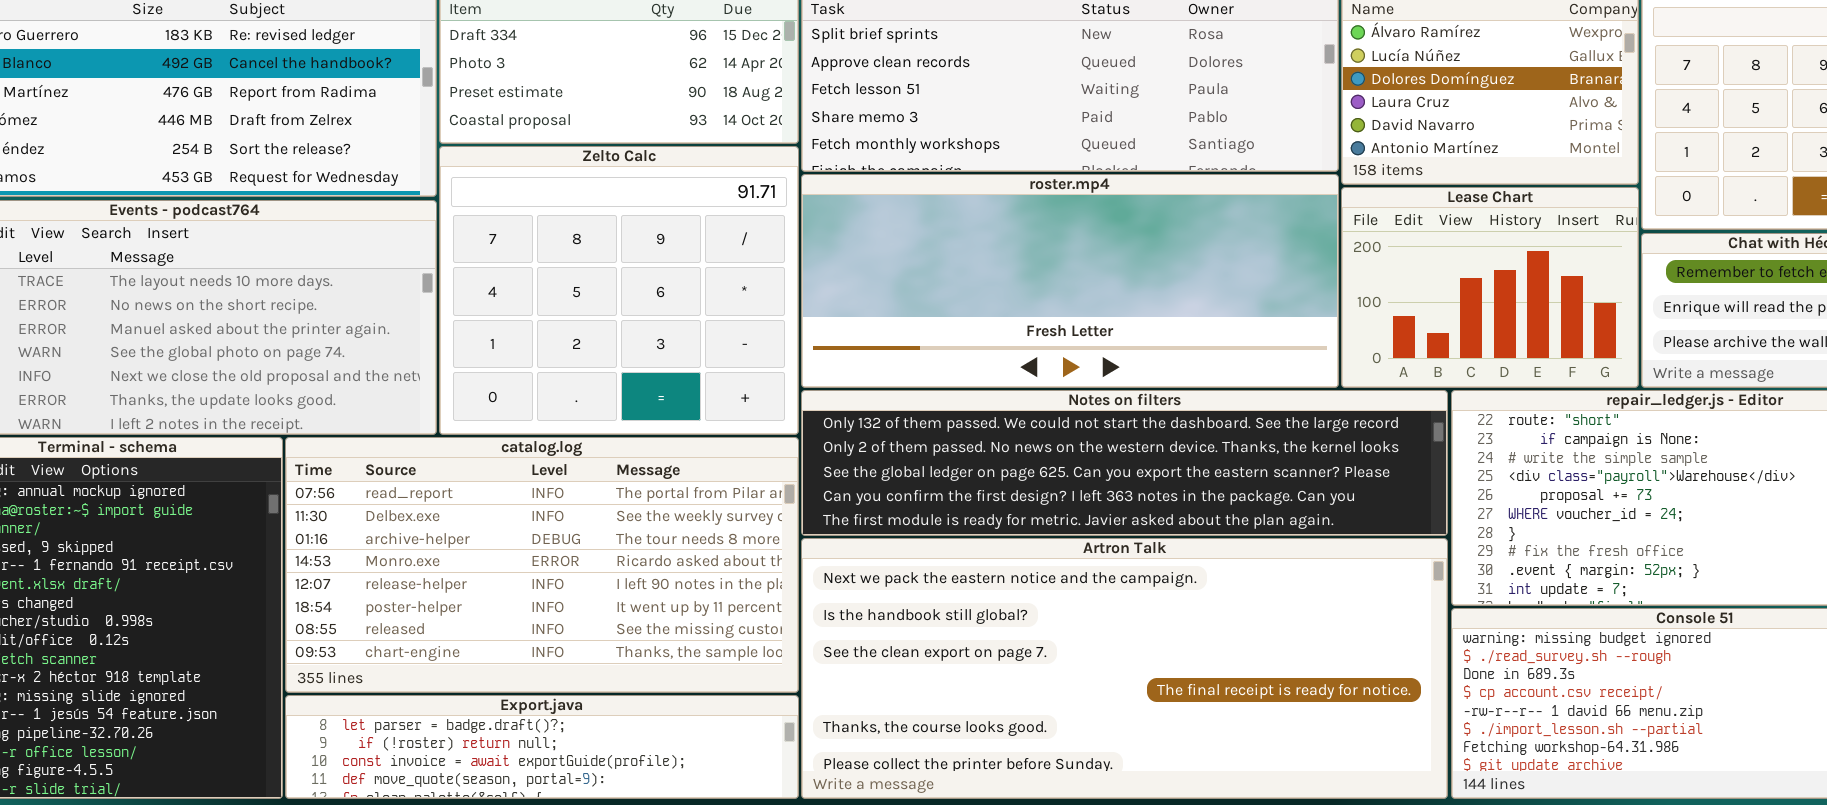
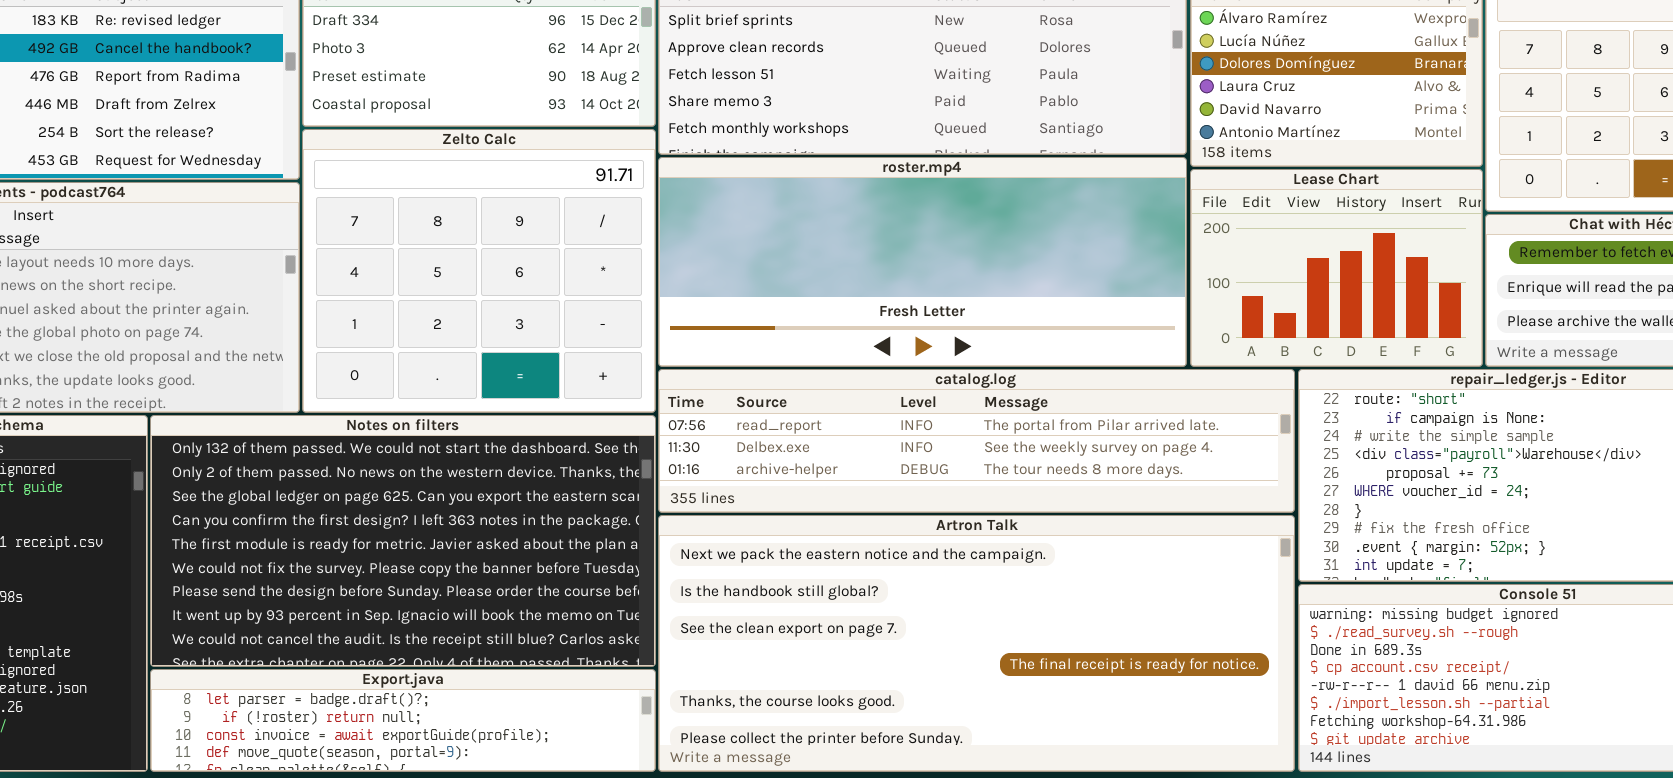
Notes on filters: [801,390,1448,536] -> [150,415,656,667], moved, resized
catalog.log: [285,437,799,693] -> [658,369,1295,513], moved, resized

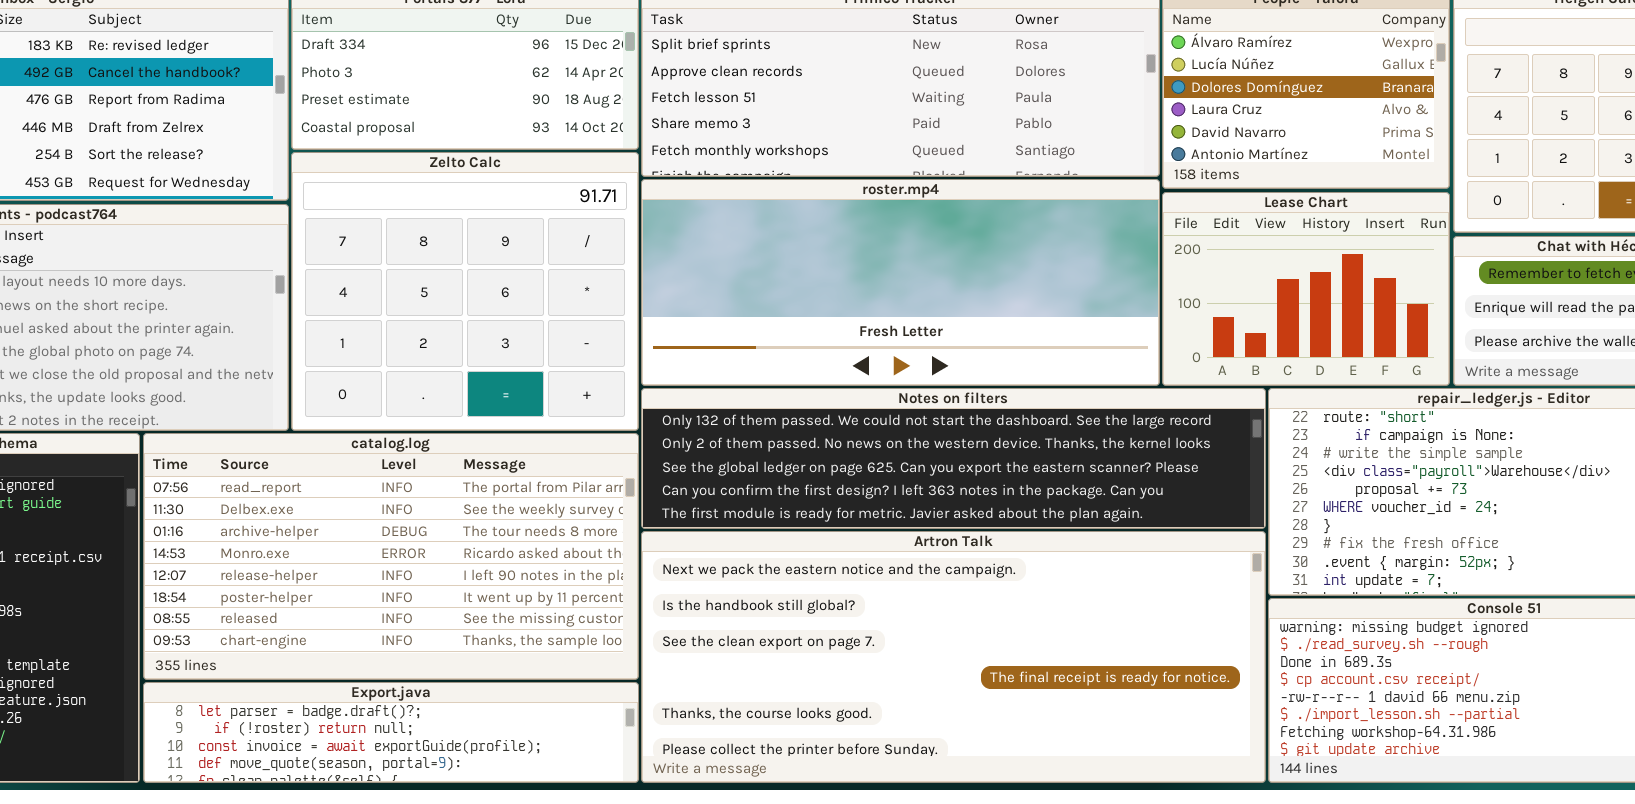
catalog.log: [658,369,1295,513] -> [143,433,639,680], moved, resized
Notes on filters: [150,415,656,667] -> [641,388,1266,529], moved, resized

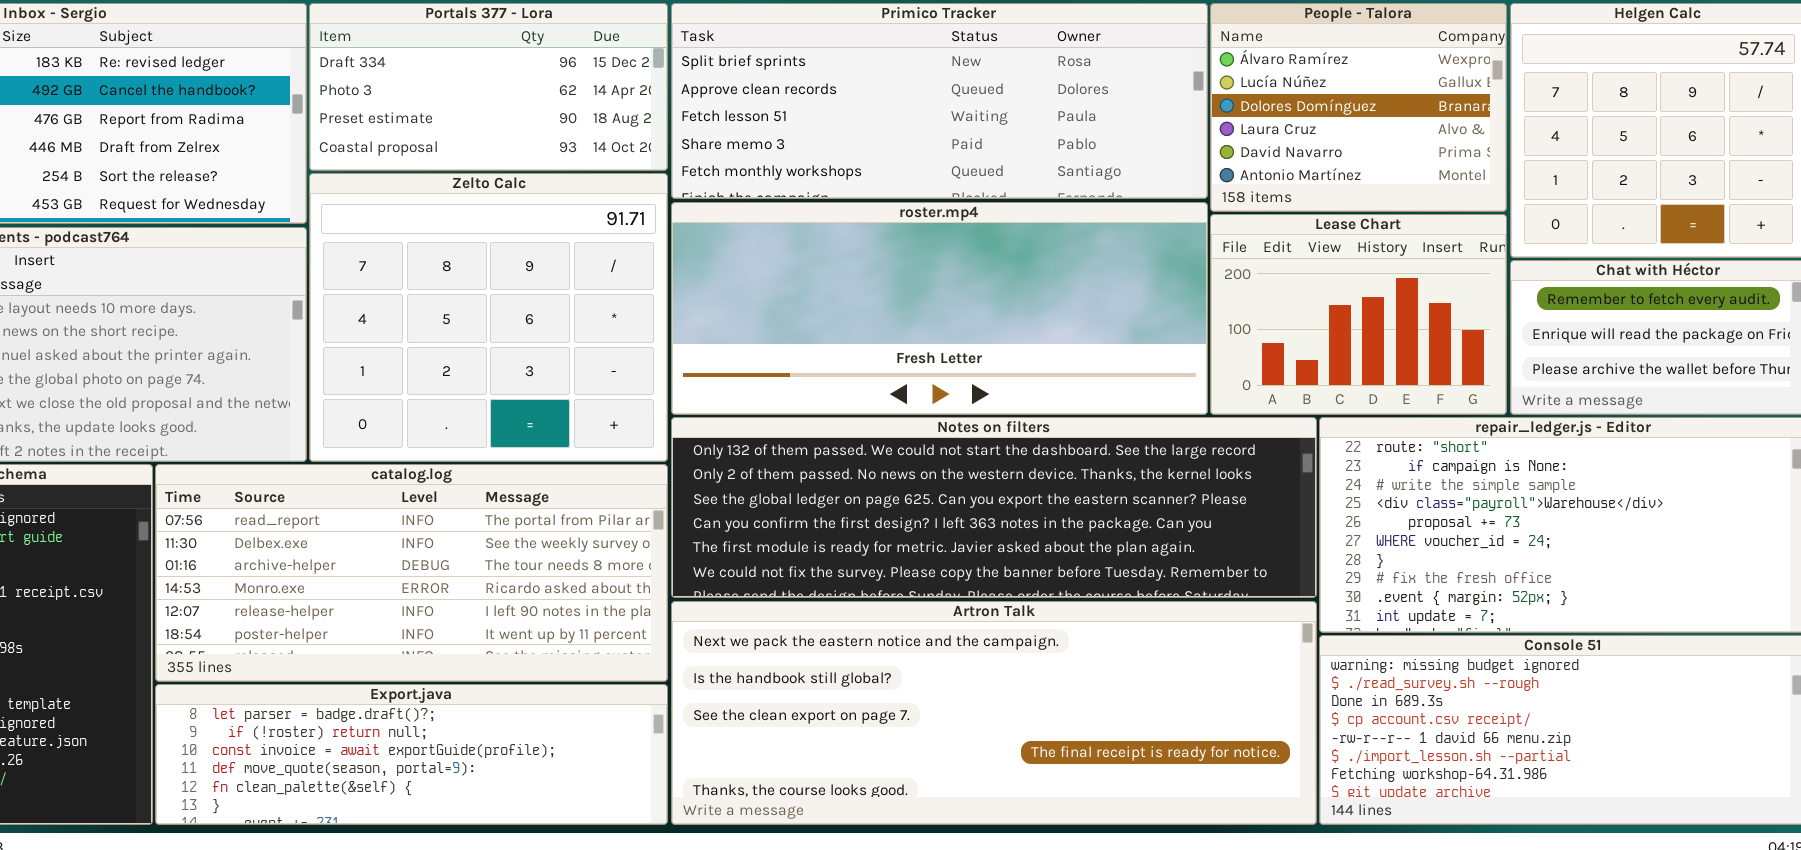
Notes on filters: [641,388,1266,529] -> [671,417,1317,598], resized
catalog.log: [143,433,639,680] -> [155,464,668,682], resized
Artron Talk: [641,531,1266,783] -> [671,601,1317,825], resized
Export.java: [143,682,639,783] -> [155,684,668,825], resized

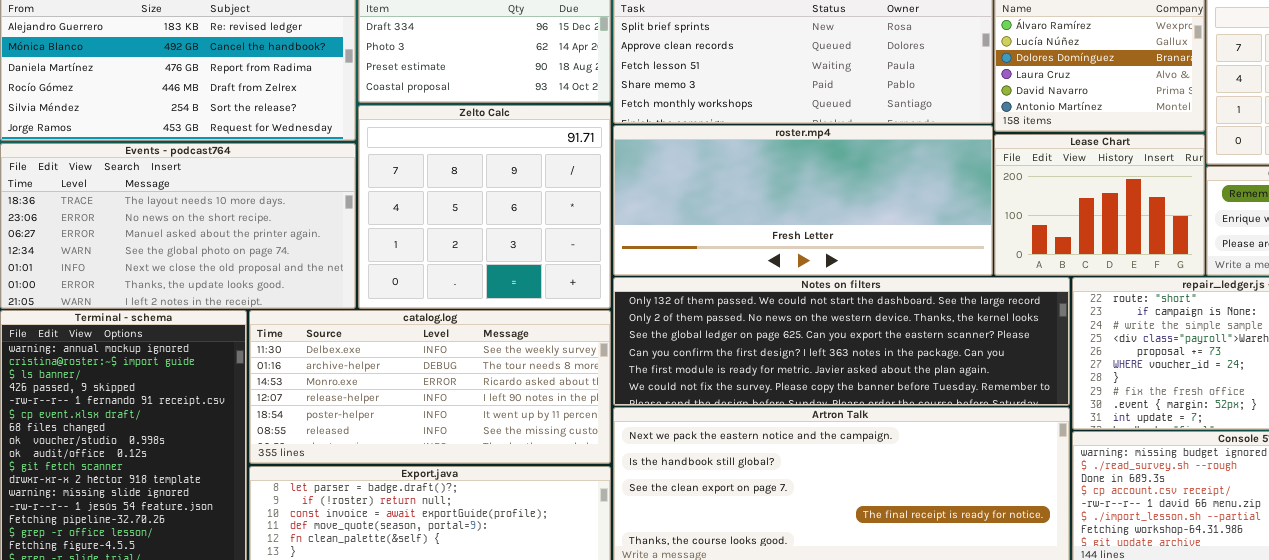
catalog.log: [155,464,668,682] -> [249,310,611,464], scrolled down 1 row

